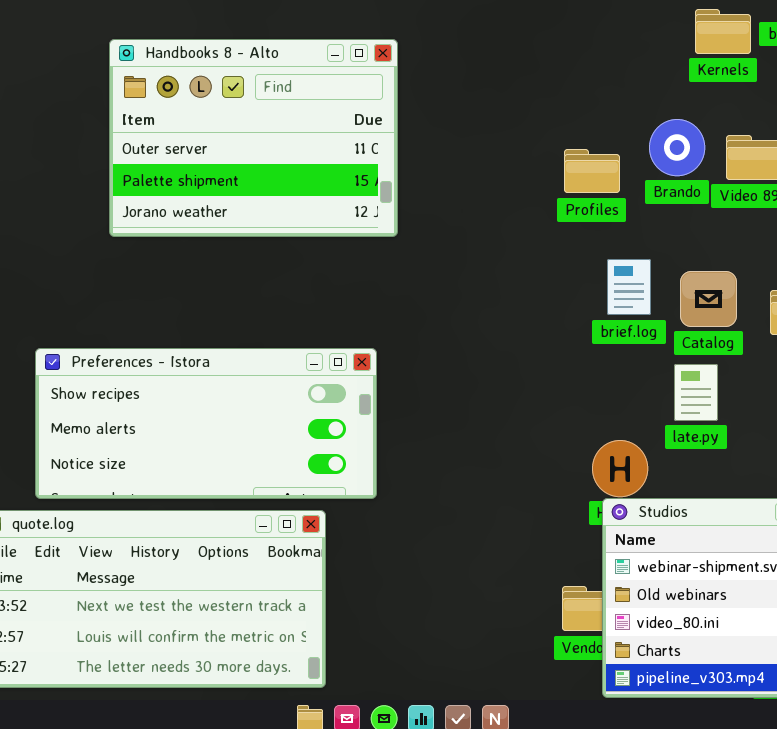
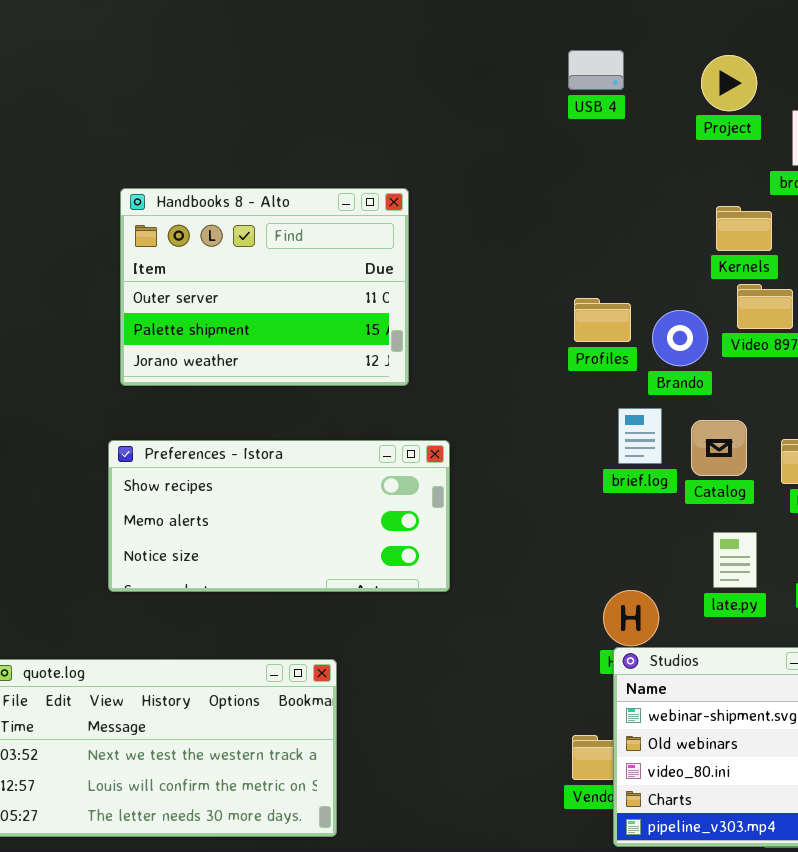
Kernels: [695,9,751,54] -> [716,206,772,251], moved
Brando: [649,119,705,176] -> [652,310,708,366], moved
Preferences - Istora: [35,348,377,499] -> [108,440,450,592], moved
late.py: [674,364,718,421] -> [713,532,757,588], moved

